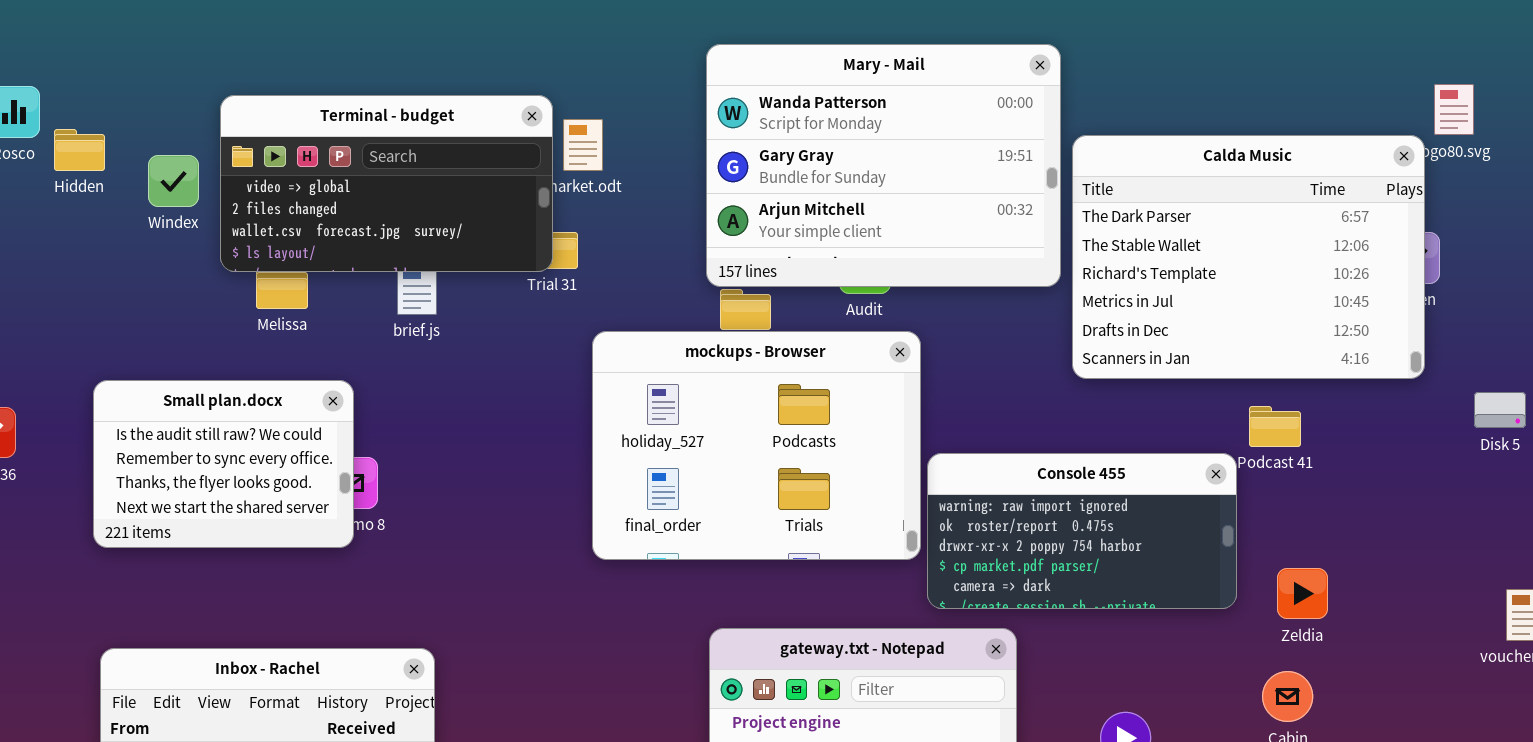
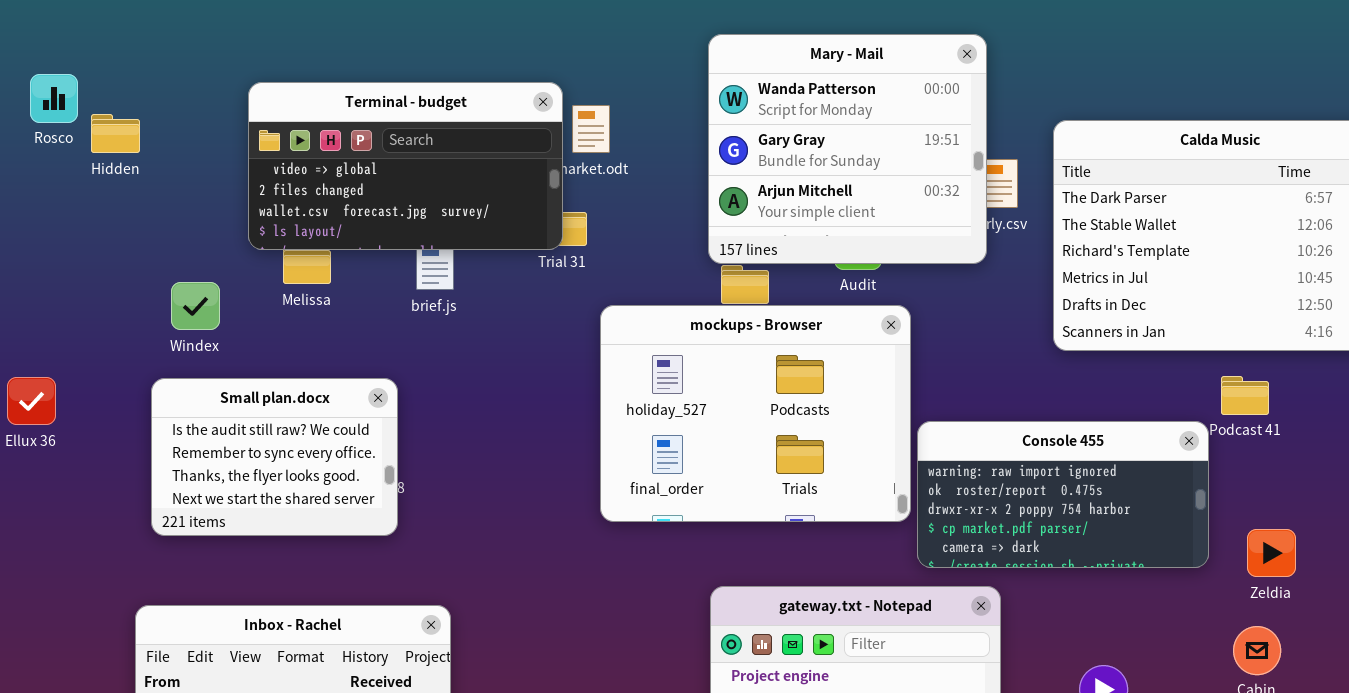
Mary - Mail: [706,44,1061,287] -> [708,34,987,264], resized
Windex: [148,155,199,207] -> [171,282,220,330], moved
Small plan.docx: [93,380,354,548] -> [151,378,398,536], moved

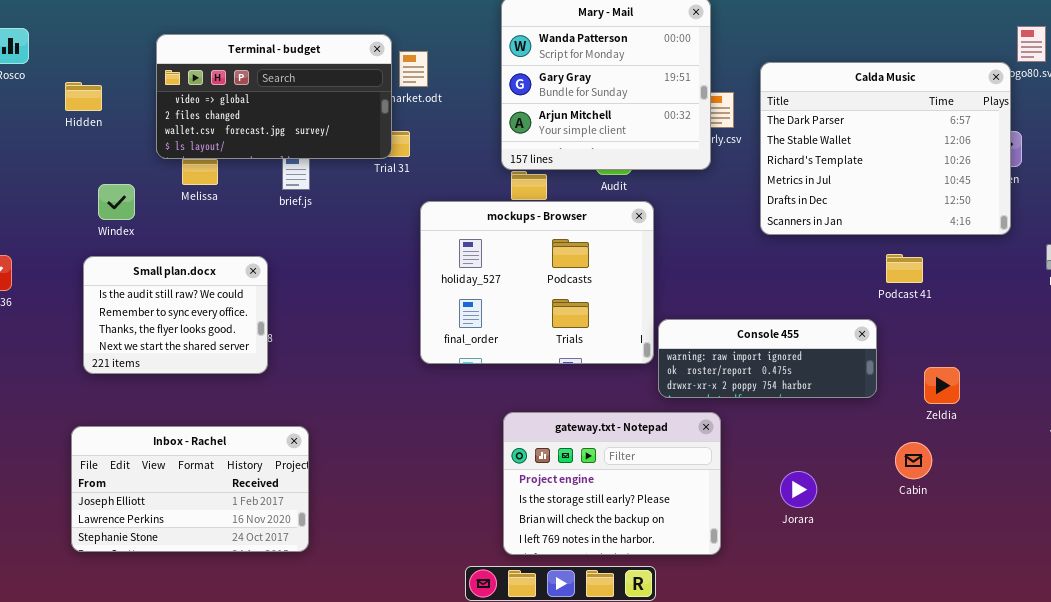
Hidden: [91,114,140,153] -> [65,82,102,111], moved
Console 455: [917,421,1209,568] -> [658,319,877,398], resized
Zeldia: [1247,529,1296,577] -> [924,367,960,404], moved

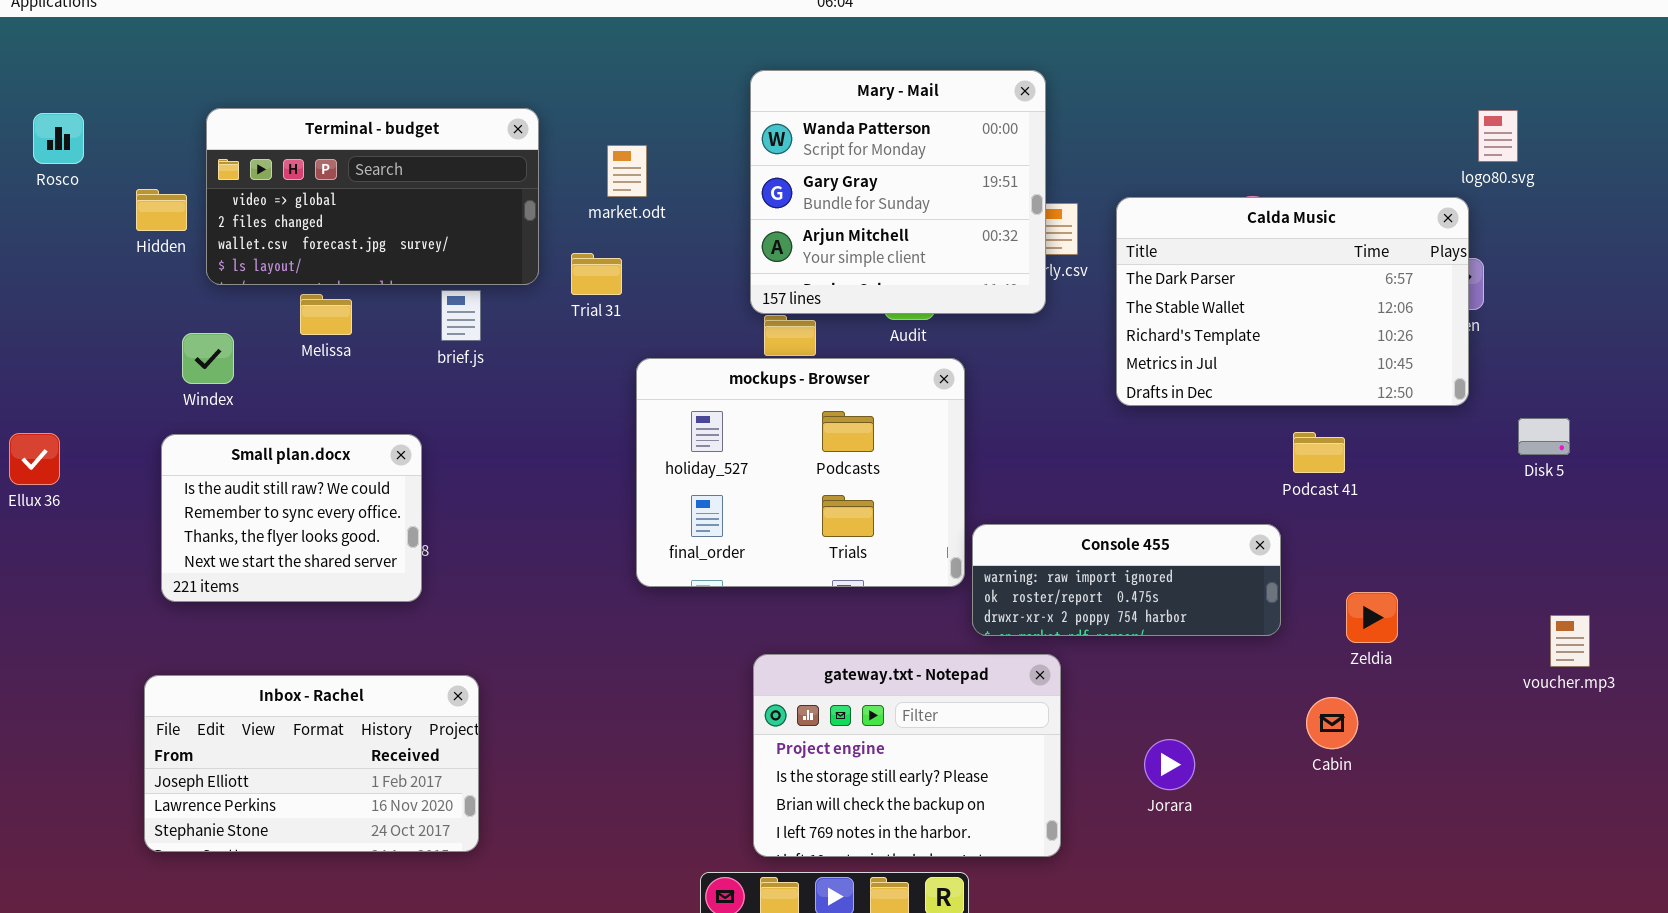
Terminal - budget: [156,34,392,159] -> [206,108,539,285], moved
Calda Music: [760,62,1011,235] -> [1116,197,1469,406], resized

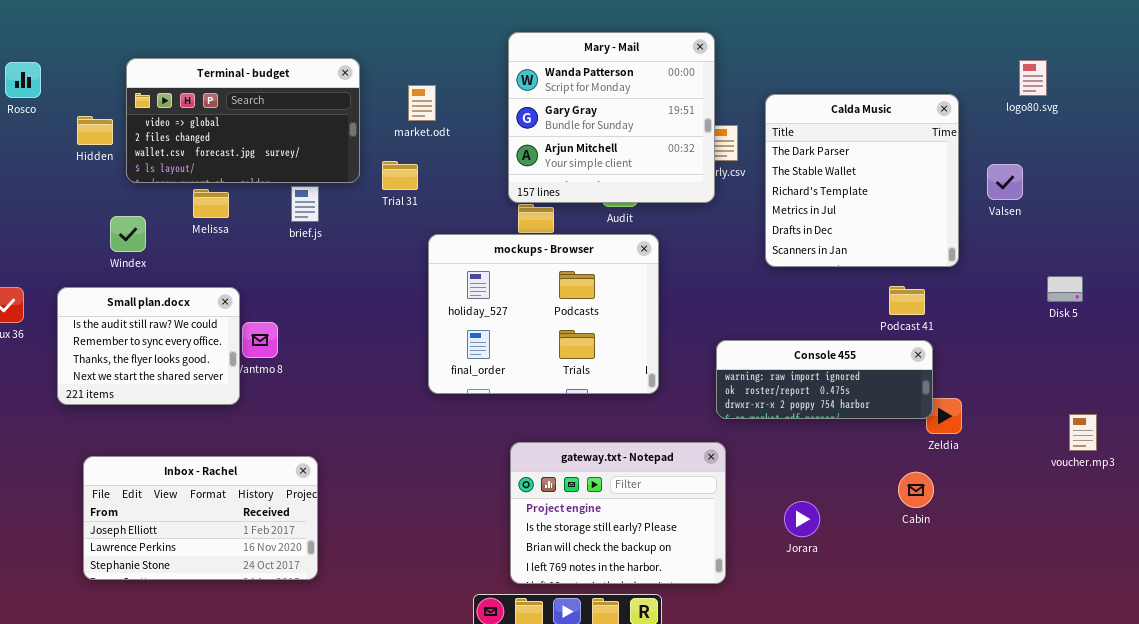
Calda Music: [1116,197,1469,406] -> [765,94,959,267], resized
Small plan.docx: [161,434,422,602] -> [57,287,240,405], moved
Console 455: [972,524,1281,636] -> [716,340,933,419], moved

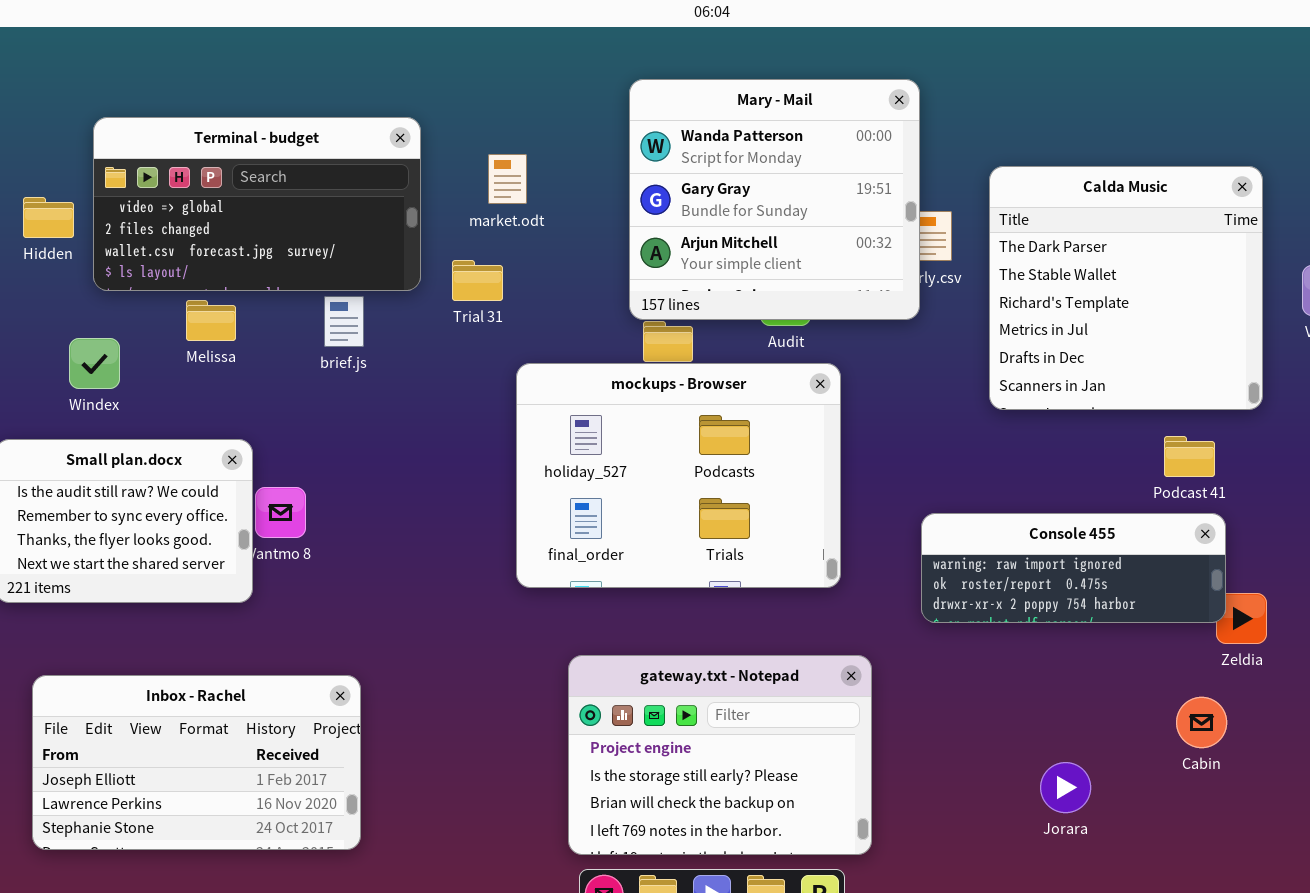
gateway.txt - Notepad: [510,442,726,584] -> [568,655,872,855], moved
Jorara: [784,501,820,537] -> [1040,762,1091,813], moved

